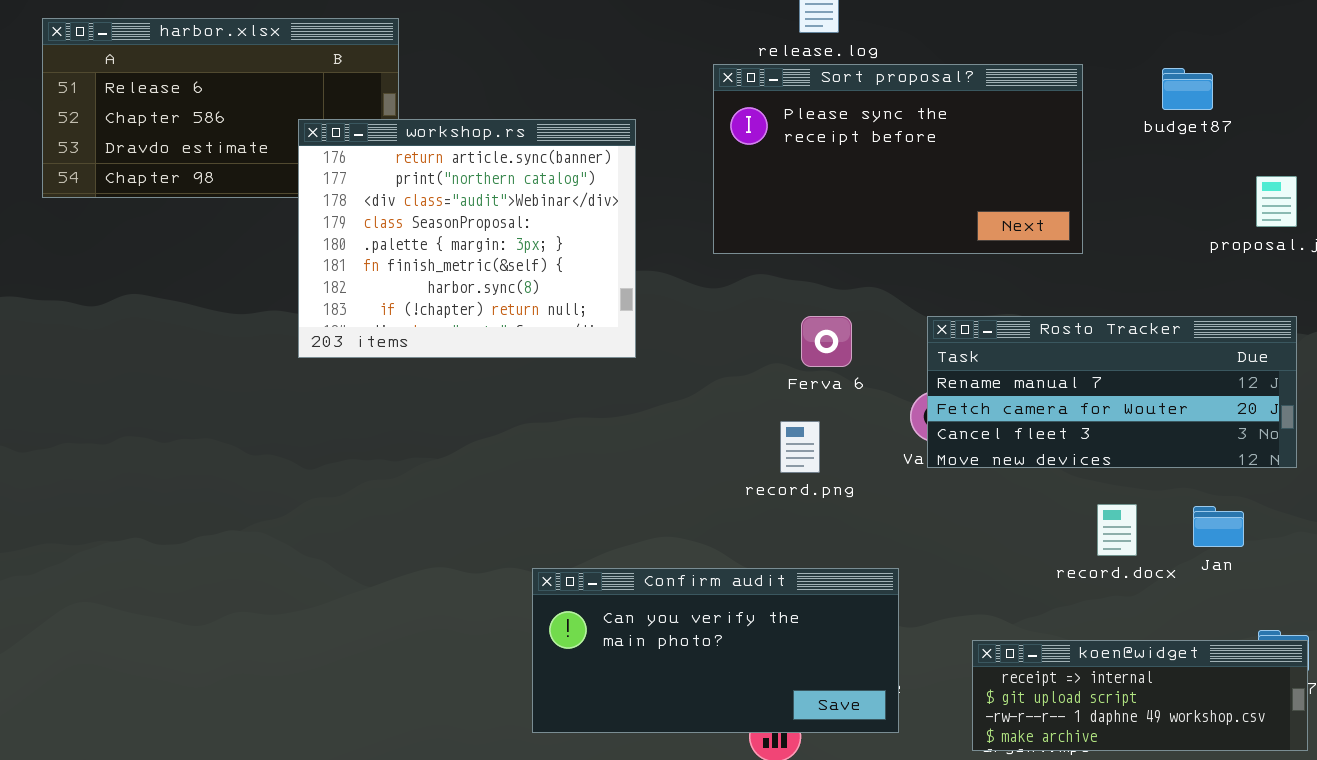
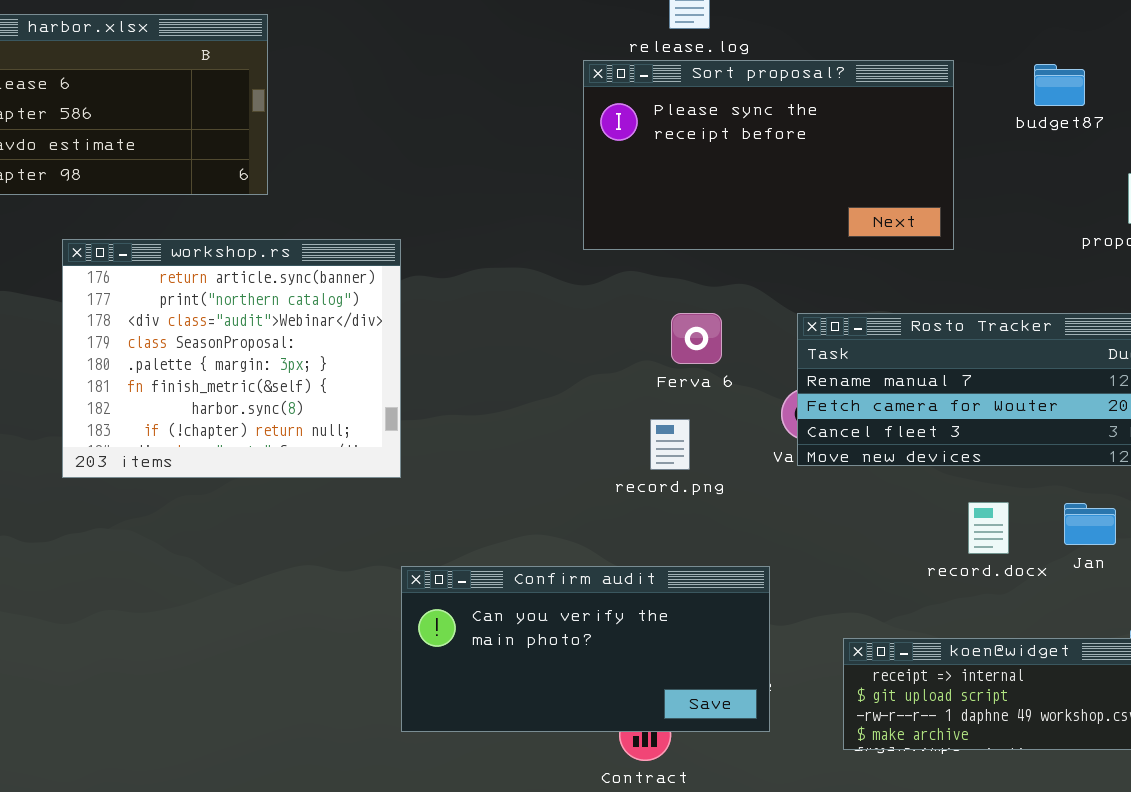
workshop.rs: [298,119,636,358] -> [62,239,401,478], moved

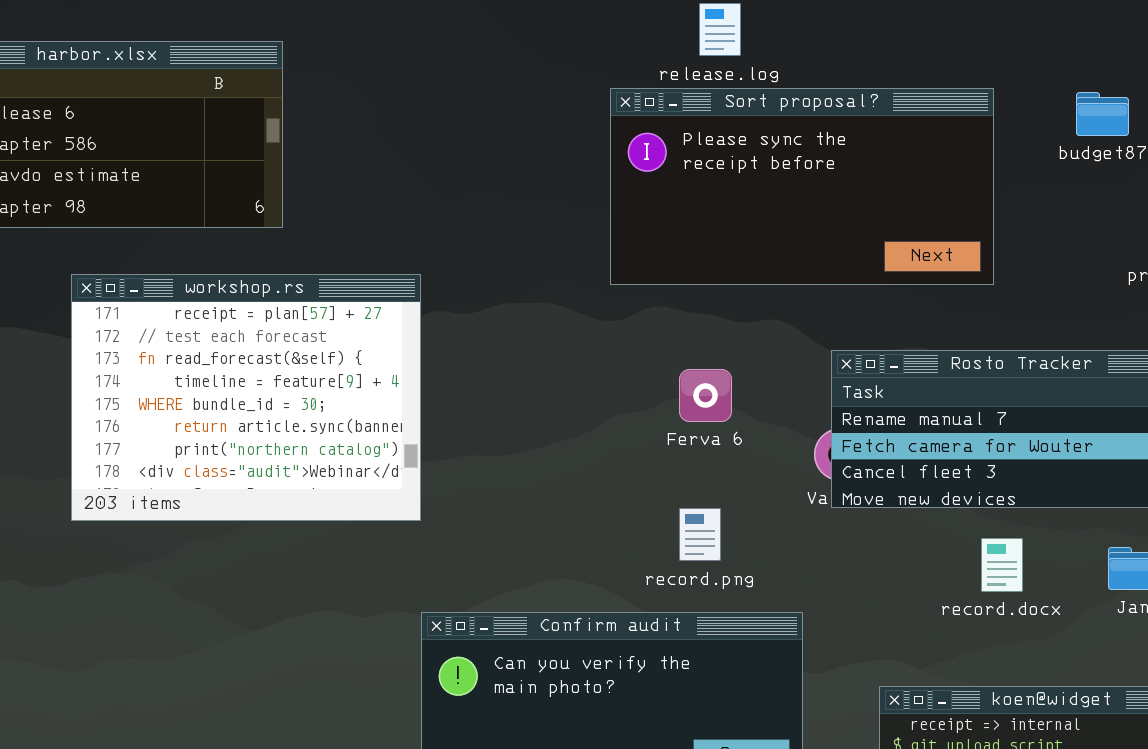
workshop.rs: [62,239,401,478] -> [71,274,421,521], scrolled up 5 rows
Ferva 6: [671,313,722,364] -> [679,369,732,422], moved
record.png: [650,419,690,470] -> [679,508,721,561], moved
record.docx: [968,502,1009,554] -> [981,538,1023,592], moved

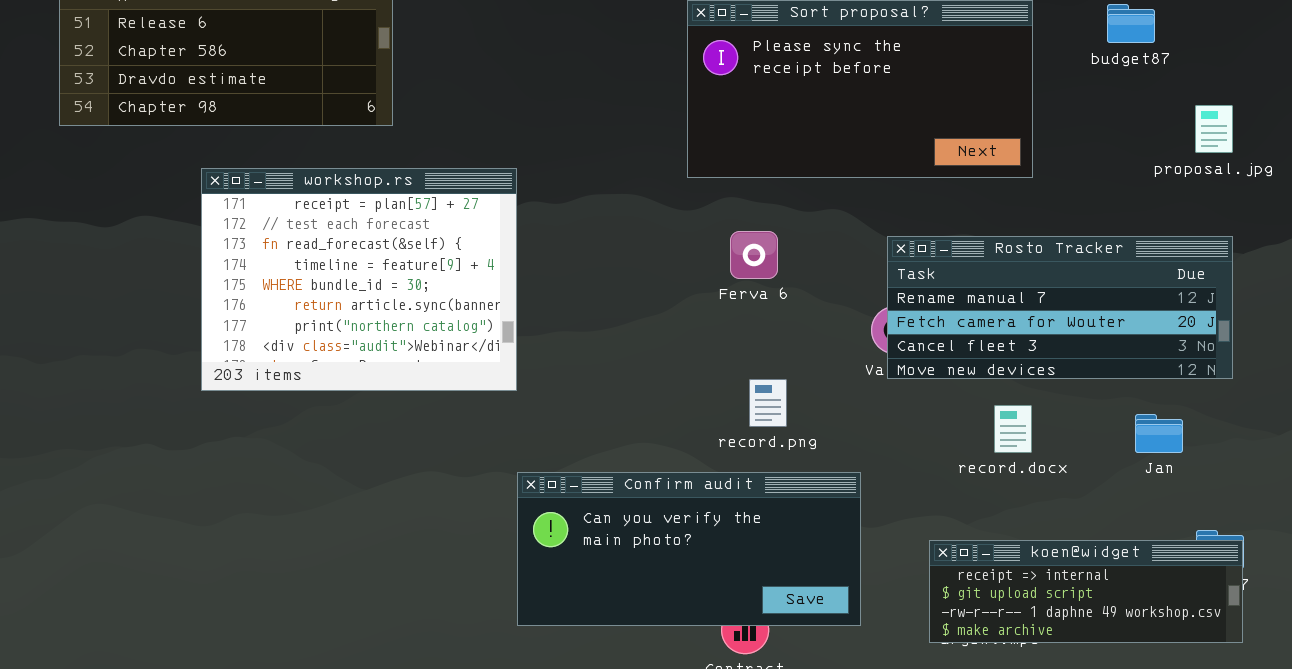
Ferva 6: [679,369,732,422] -> [730,231,778,279], moved
record.docx: [981,538,1023,592] -> [994,405,1032,453], moved

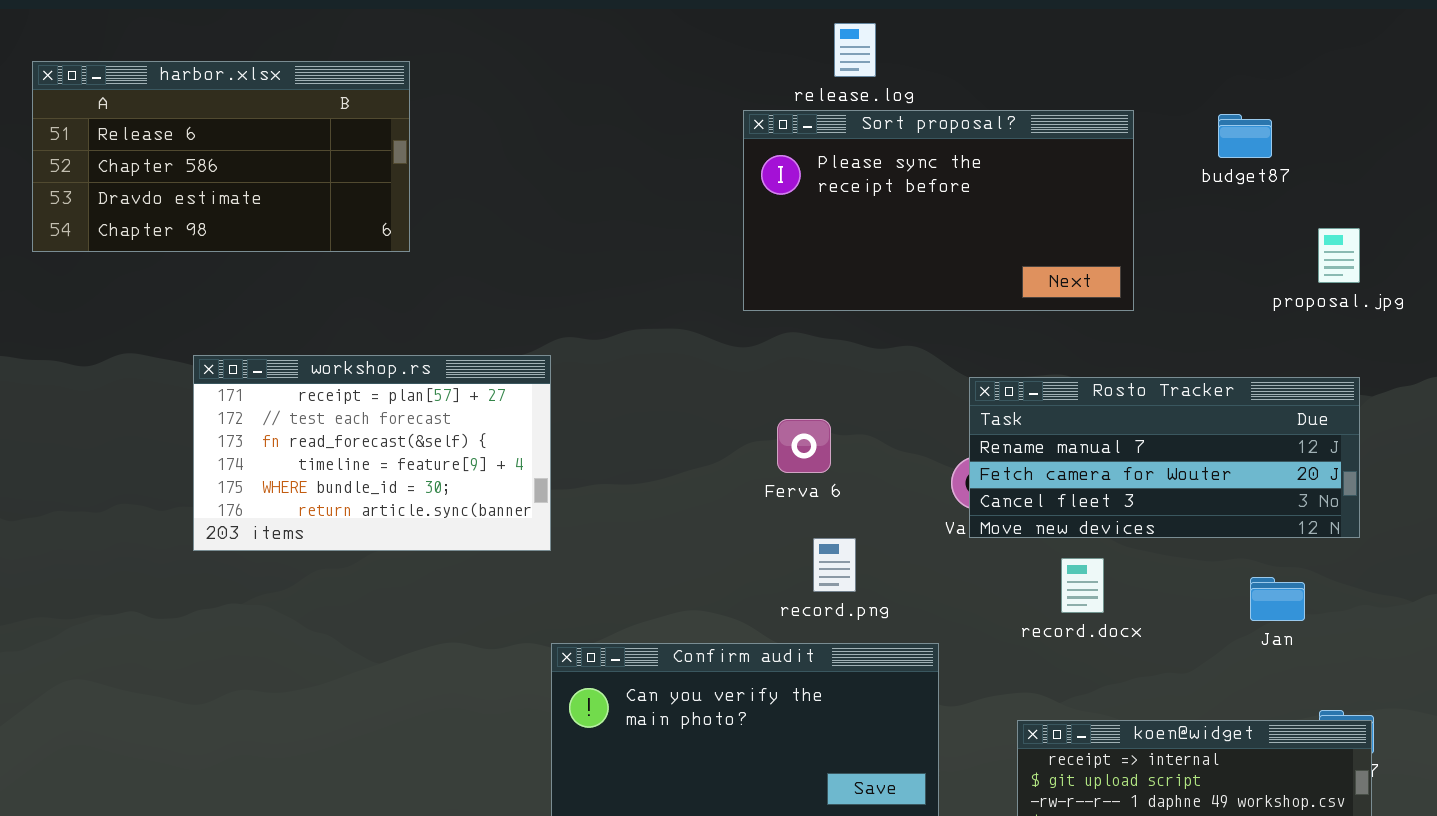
workshop.rs: [201,168,517,391] -> [193,355,551,551], resized
Ferva 6: [730,231,778,279] -> [777,419,831,473], moved
record.docx: [994,405,1032,453] -> [1061,558,1104,613], moved

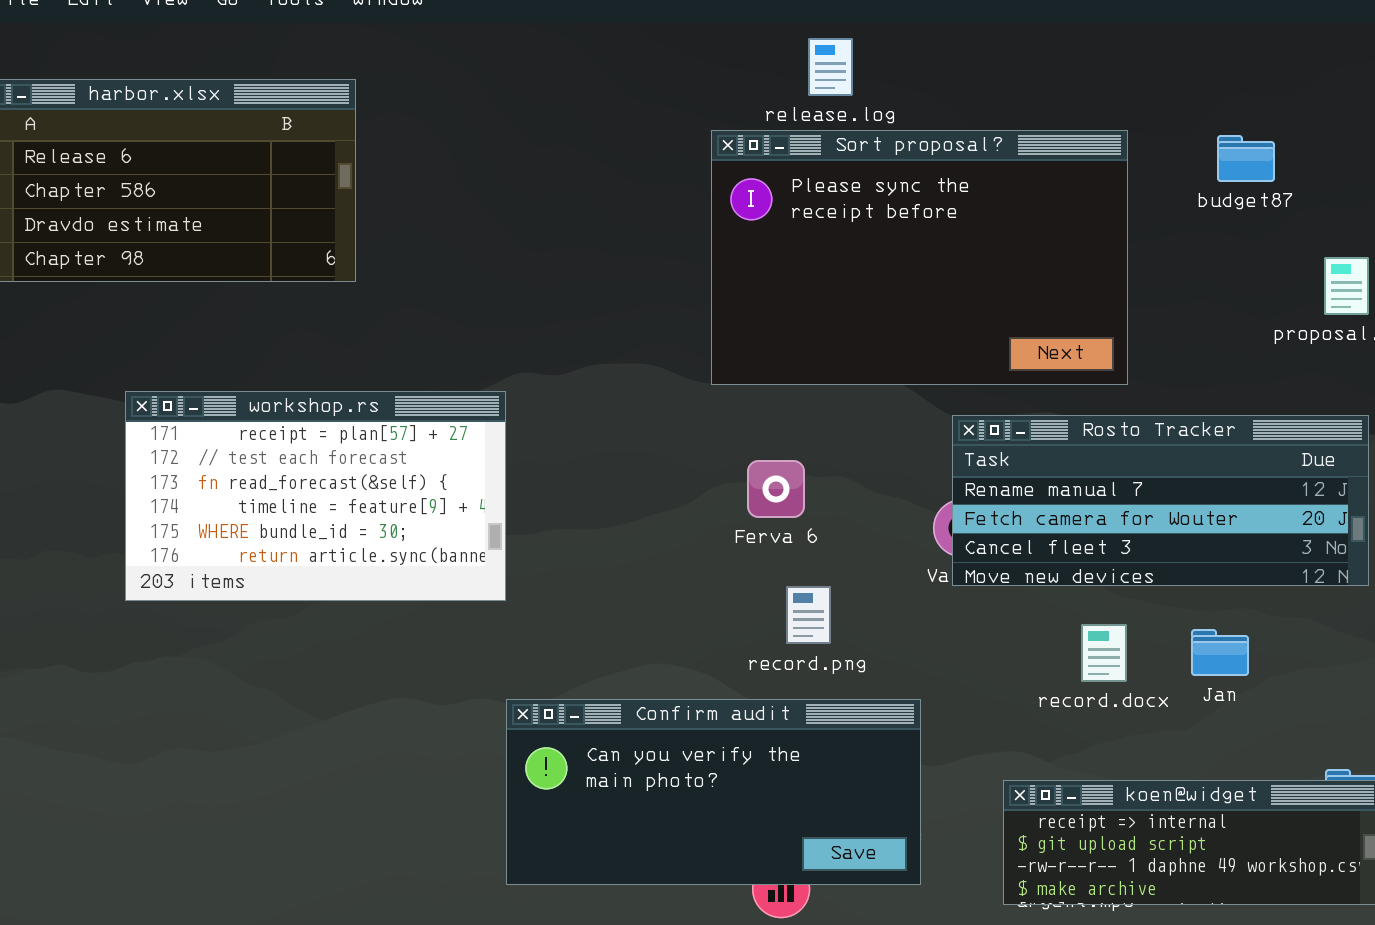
Sort proposal?: [743,110,1134,311] -> [711,130,1128,385], resized
record.docx: [1061,558,1104,613] -> [1081,624,1127,682], moved
Jan: [1250,577,1305,621] -> [1191,629,1249,676], moved

